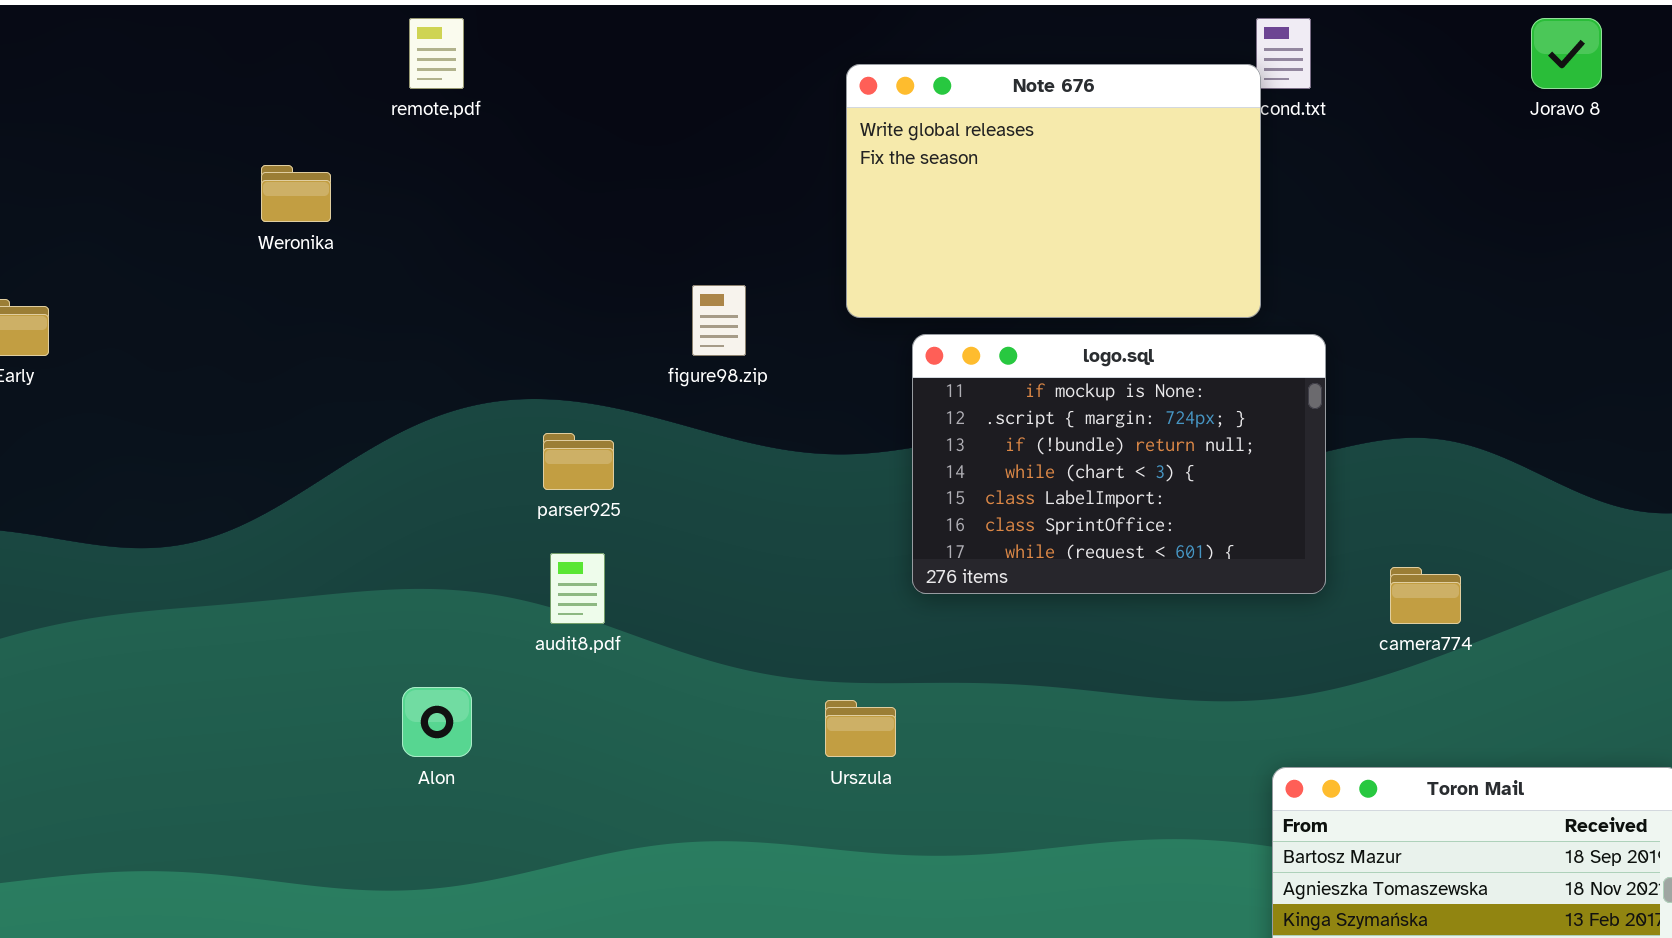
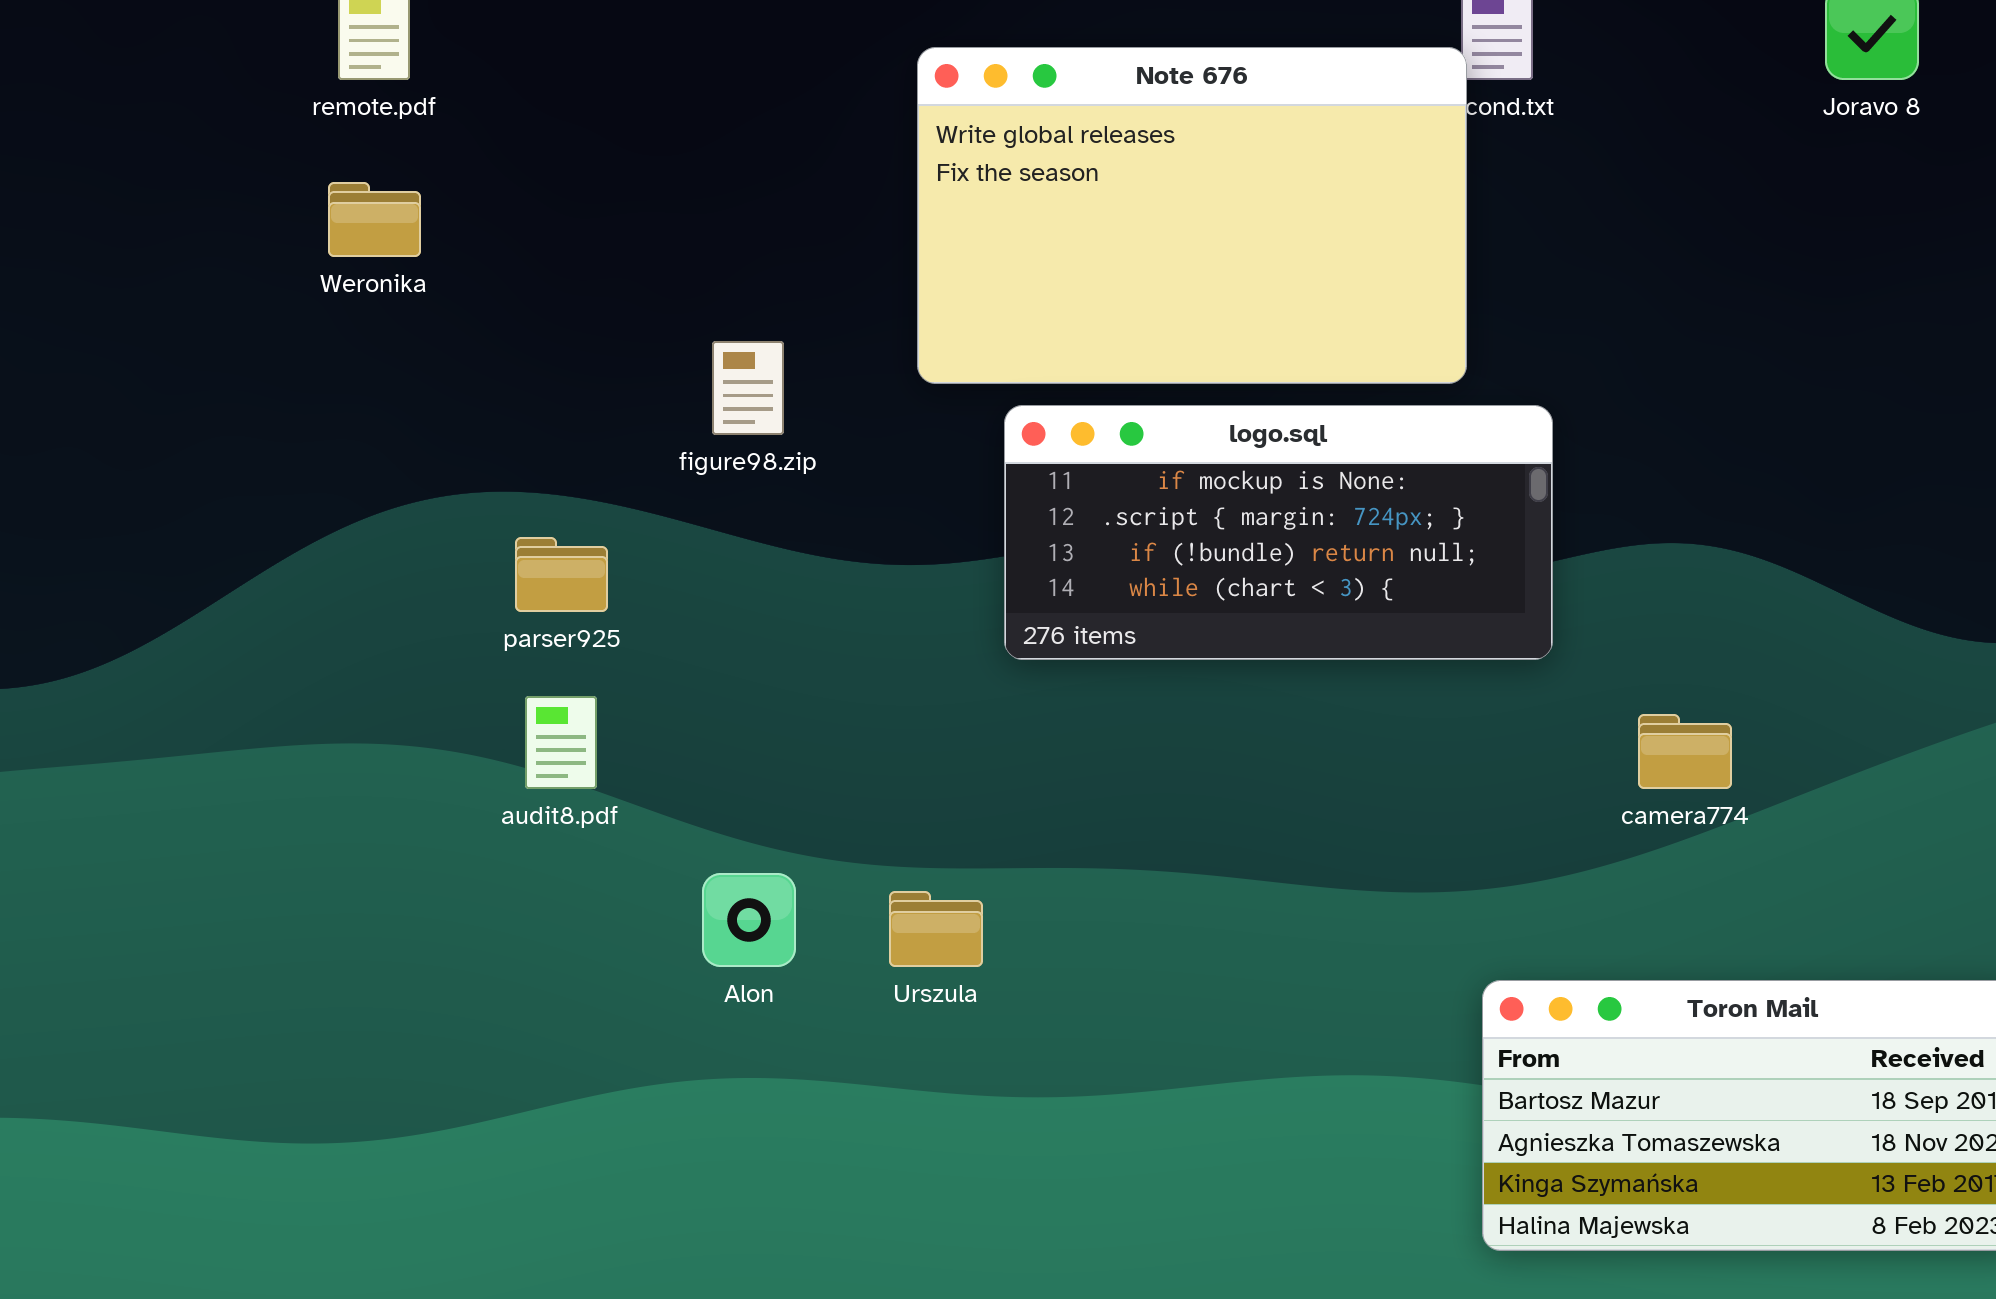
Weronika: [261,165,331,222] -> [328,182,421,257], moved
logo.sql: [912,334,1326,594] -> [1004,405,1553,660], resized
Alon: [402,687,472,757] -> [702,873,796,967], moved

